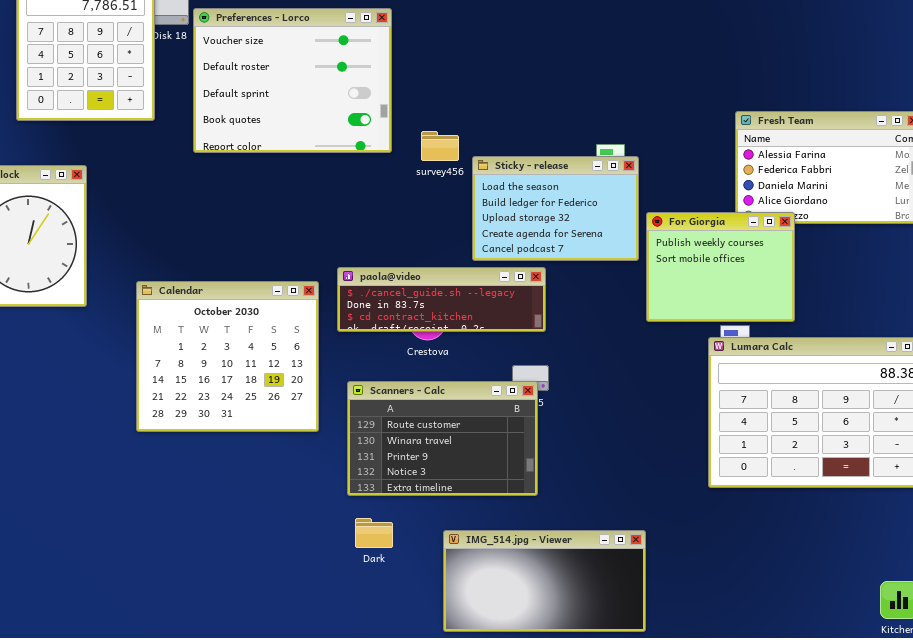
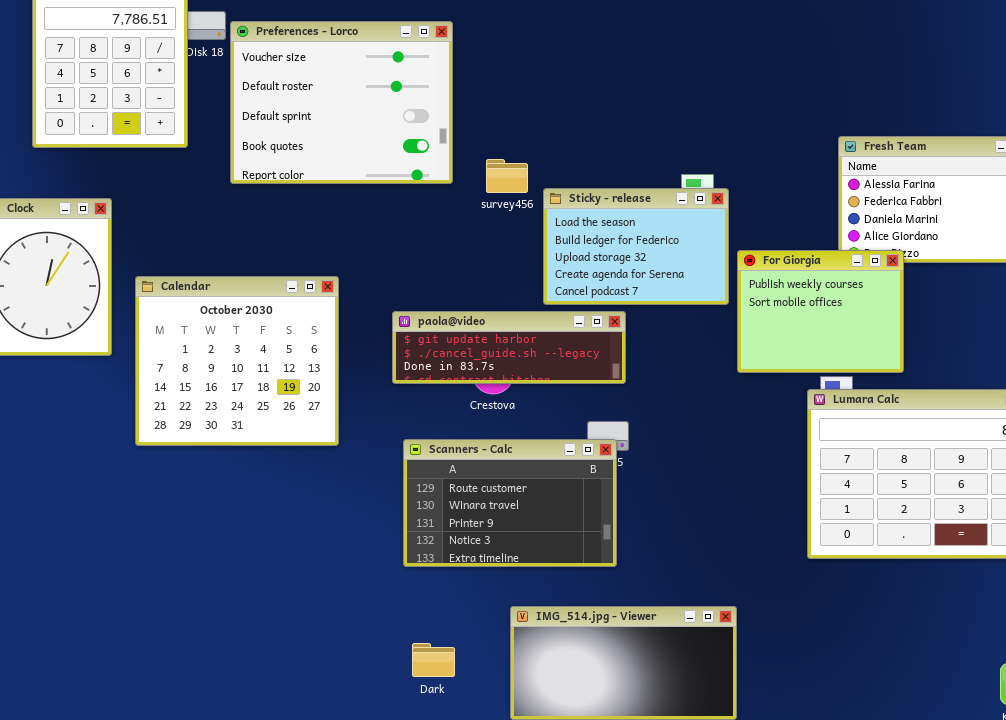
paola@video: [337,267,546,332] -> [392,311,626,384], scrolled up 1 row
Calendar: [136,281,319,432] -> [135,276,339,446], moved
Dark: [355,518,393,548] -> [412,643,455,677], moved

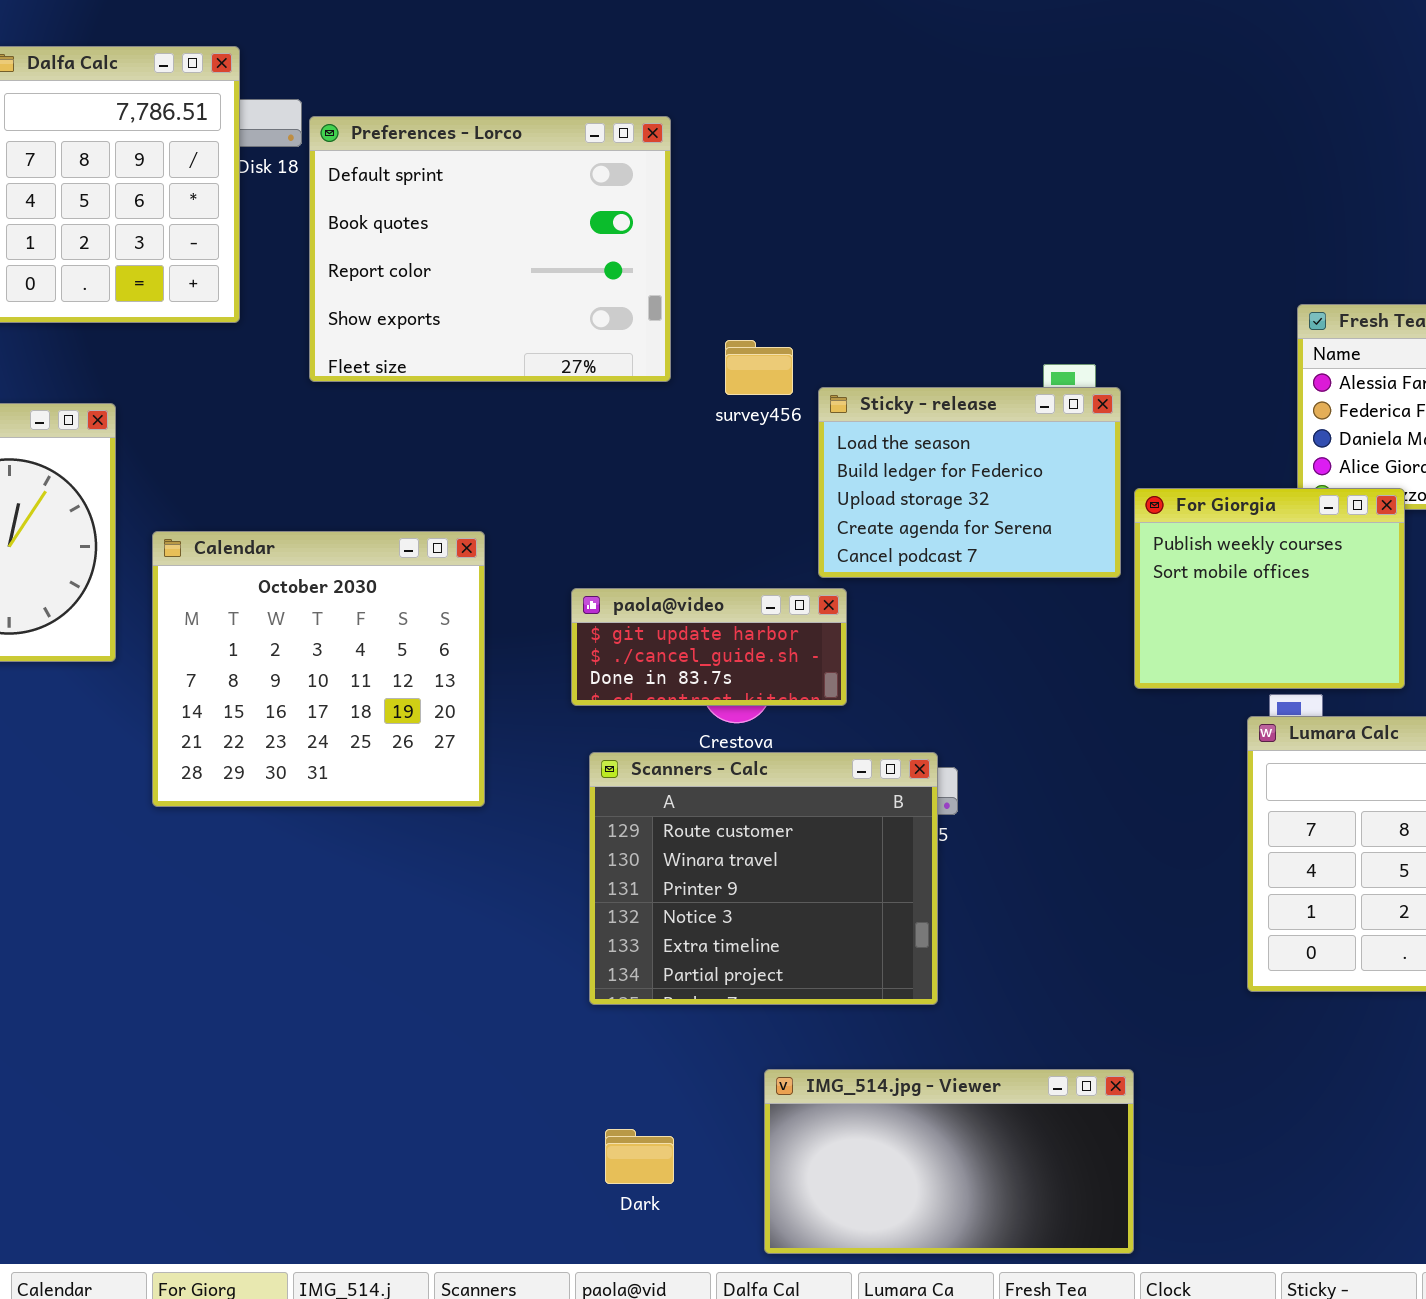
Preferences - Lorco: [230,21,453,184] -> [309,116,671,382], scrolled down 2 rows
paola@video: [392,311,626,384] -> [571,588,847,706], resized
Scanners - Calc: [403,439,617,567] -> [589,752,938,1005], resized

